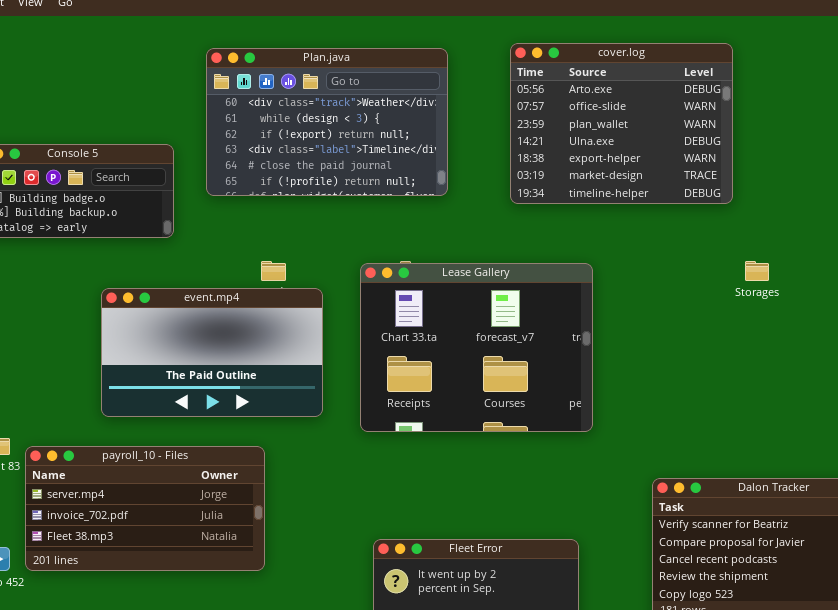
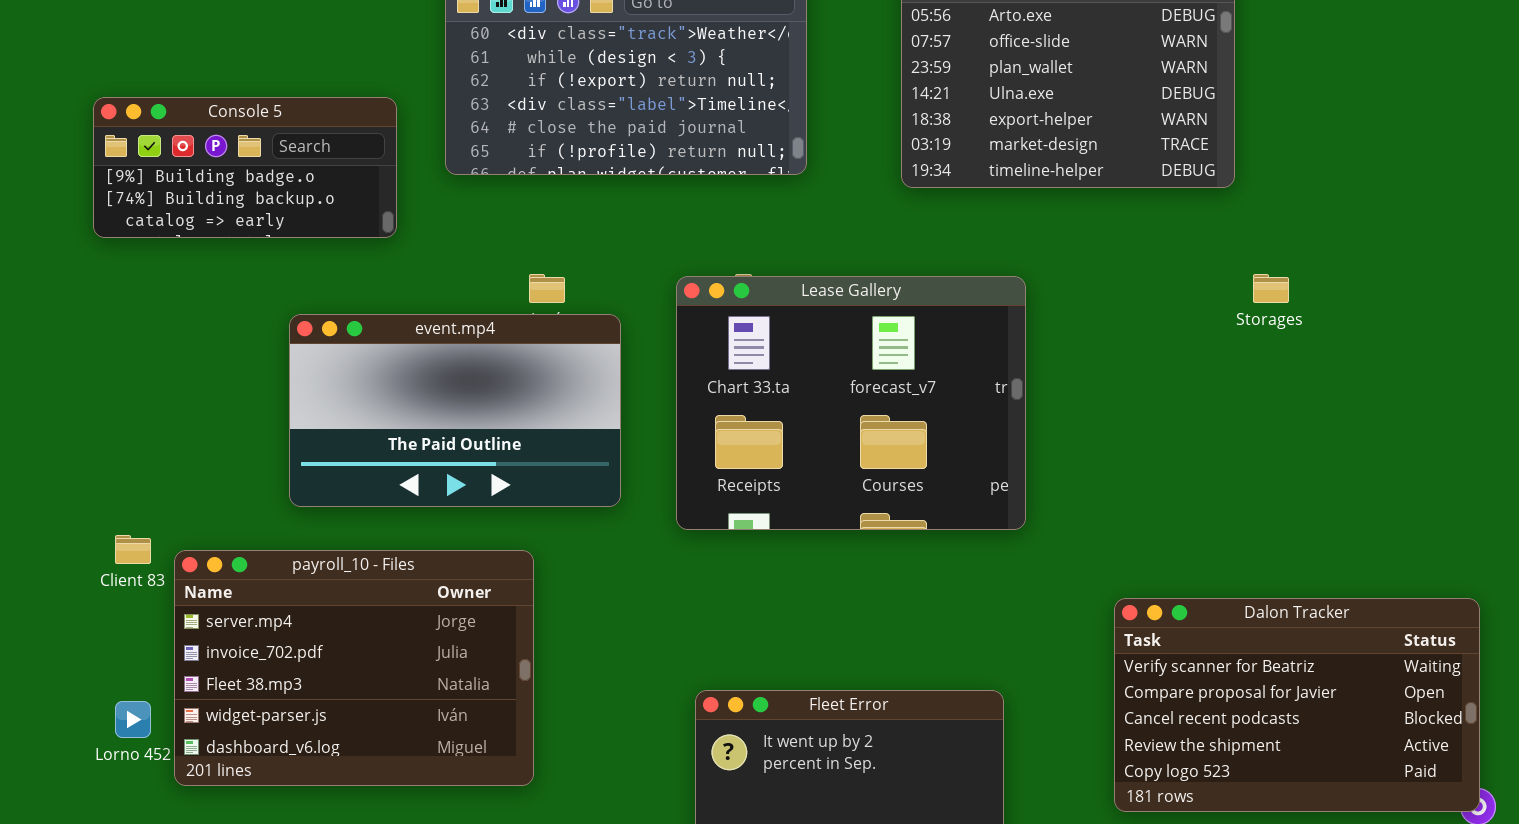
payroll_10 - Files: [25,446,265,571] -> [174,550,534,786], resized

